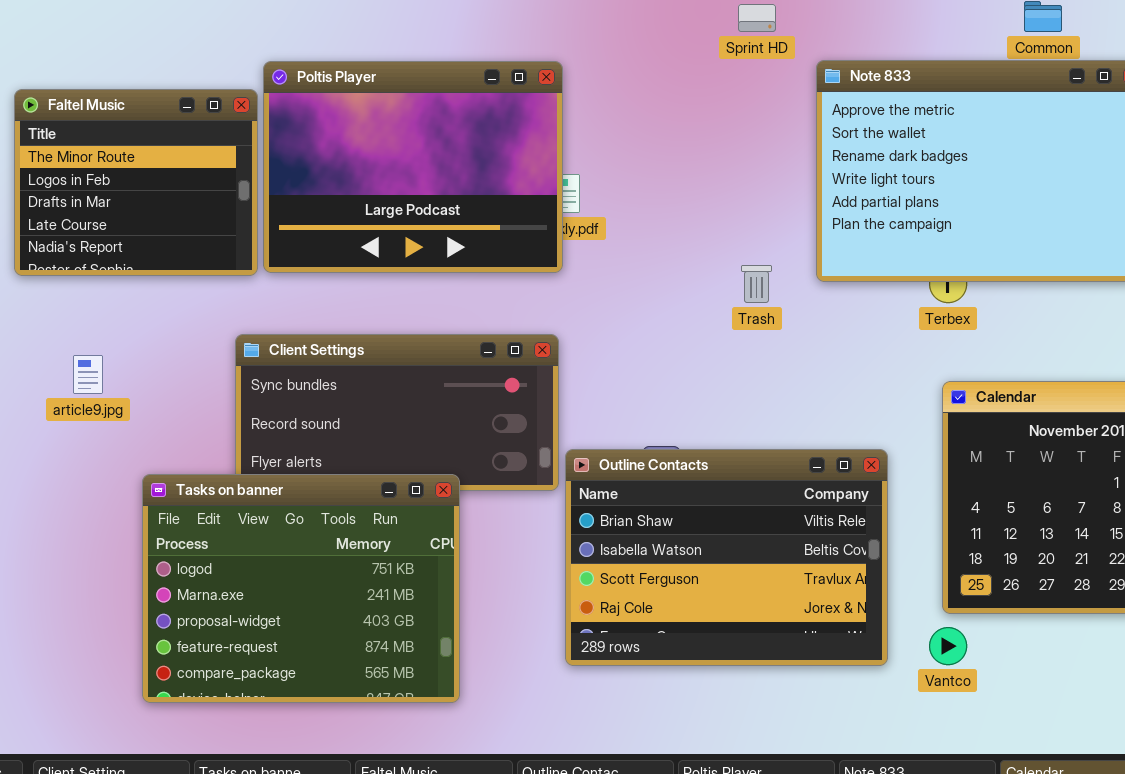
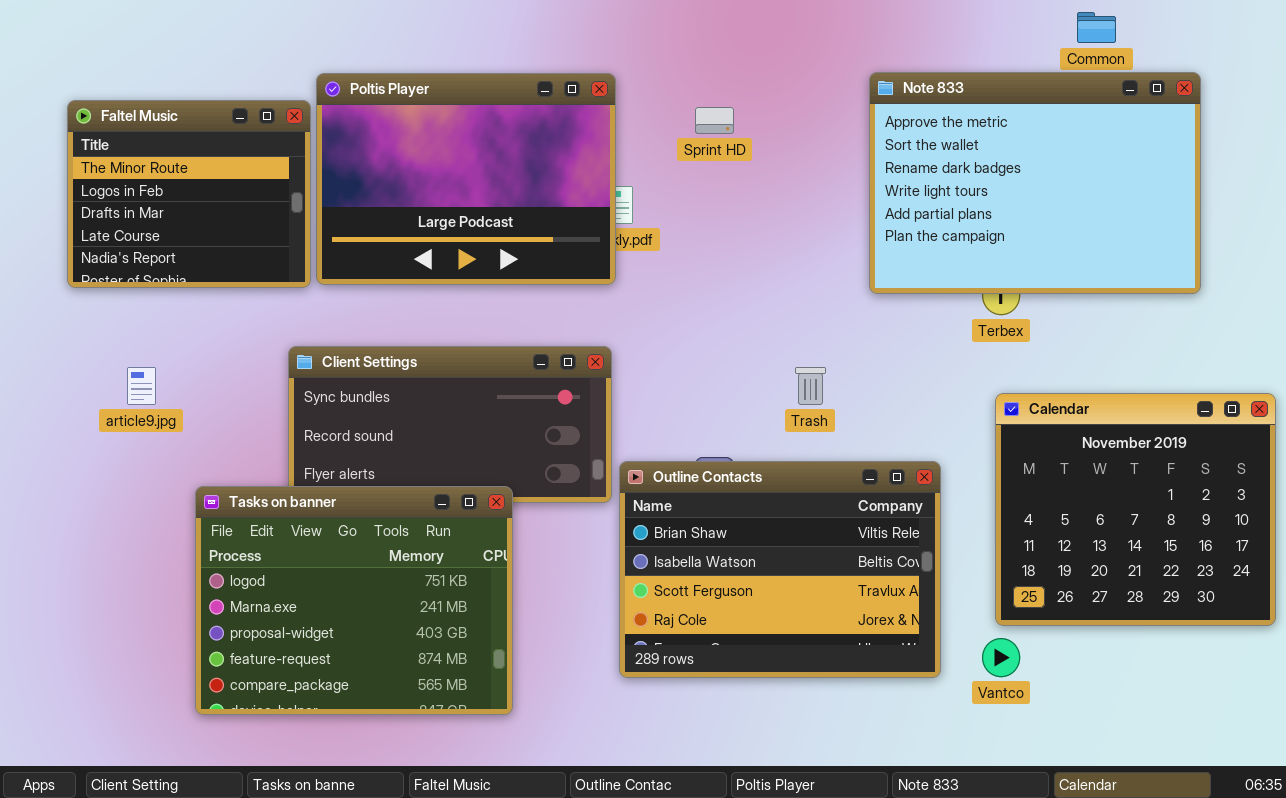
Sprint HD: [738,4,776,32] -> [695,107,734,134], moved
Trash: [741,265,772,303] -> [795,367,826,405], moved

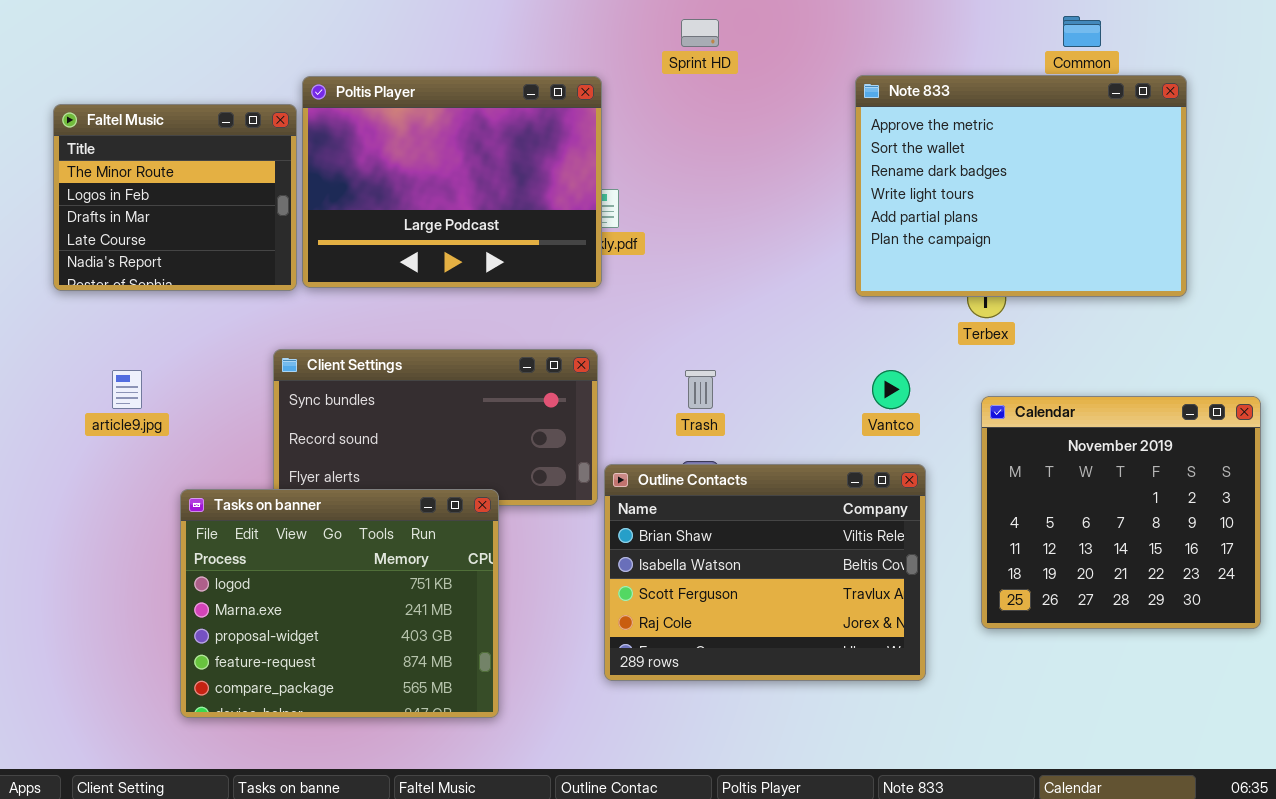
Sprint HD: [695,107,734,134] -> [681,19,719,47], moved
Trash: [795,367,826,405] -> [685,370,716,409], moved
Vantco: [982,638,1020,677] -> [872,370,910,409], moved

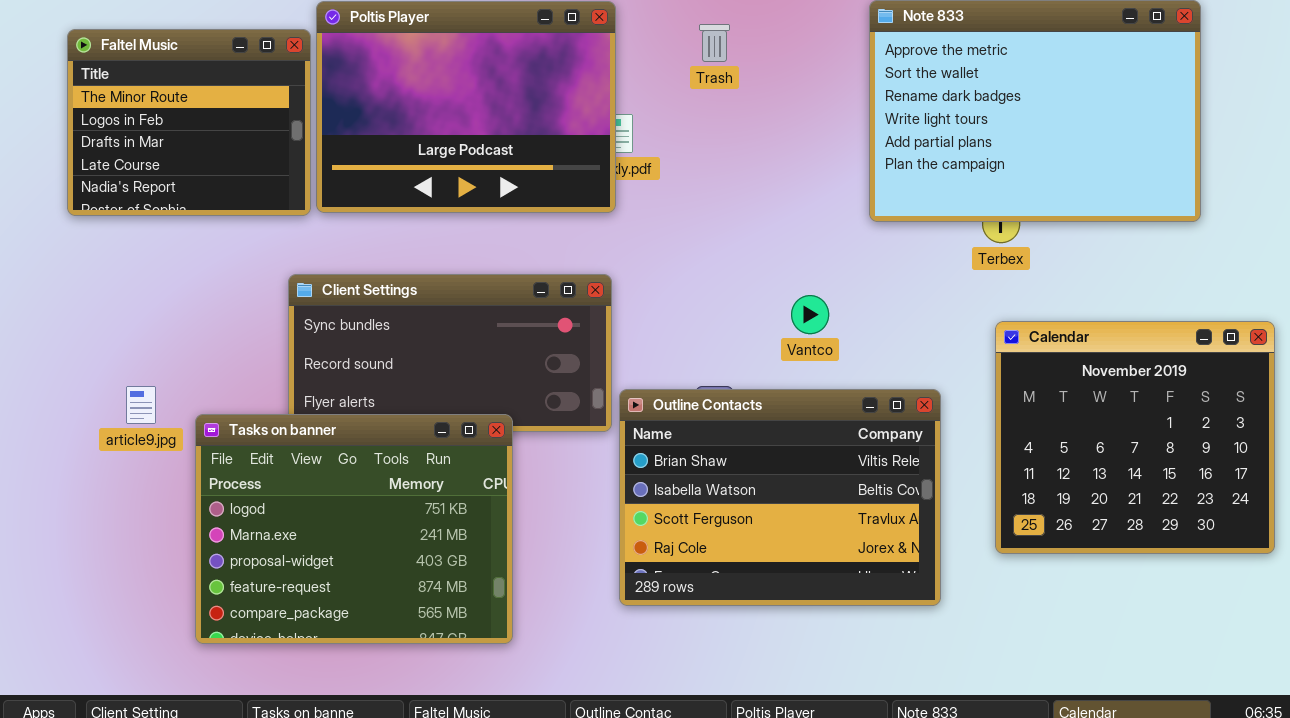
article9.jpg: [112,370,142,409] -> [126,386,156,424], moved
Trash: [685,370,716,409] -> [699,24,730,62], moved
Vantco: [872,370,910,409] -> [791,295,829,334], moved

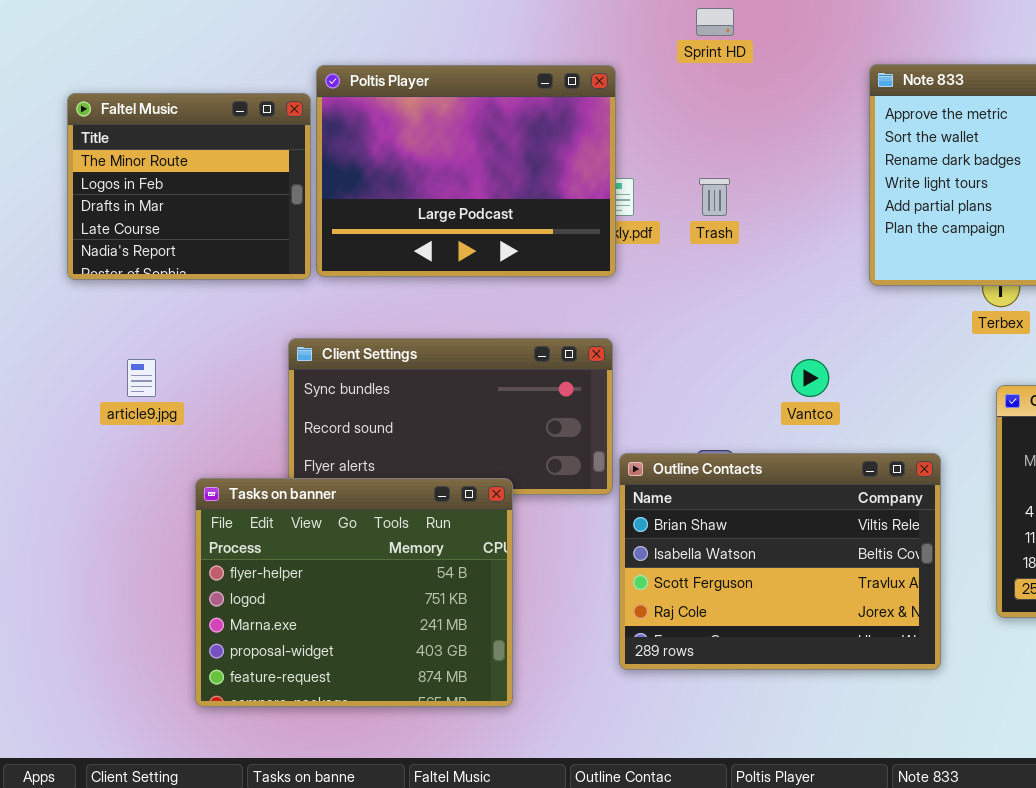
Trash: [699,24,730,62] -> [699,178,730,216], moved
article9.jpg: [126,386,156,424] -> [127,359,156,397], moved
Tasks on banner: [195,414,513,644] -> [195,478,513,707], scrolled up 1 row

